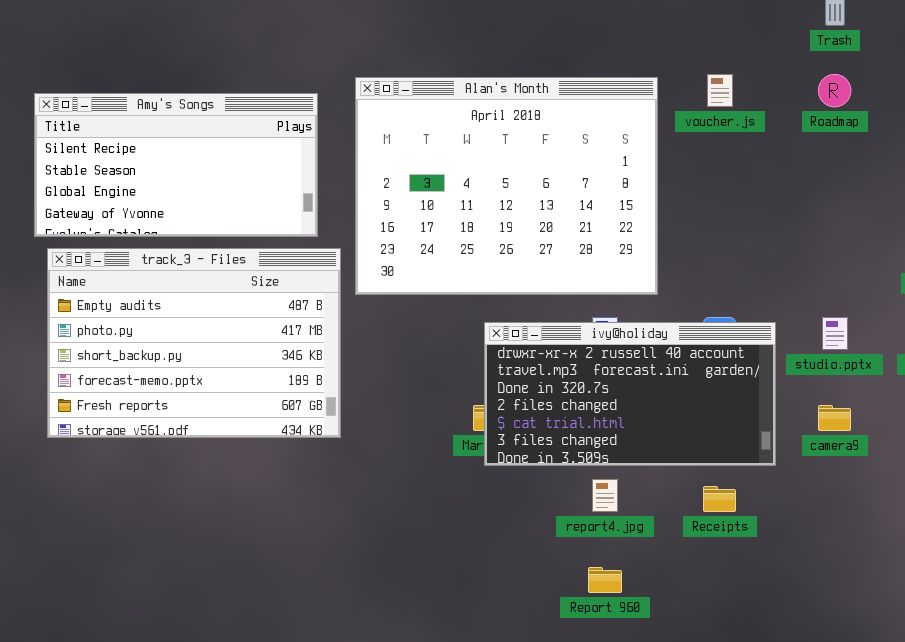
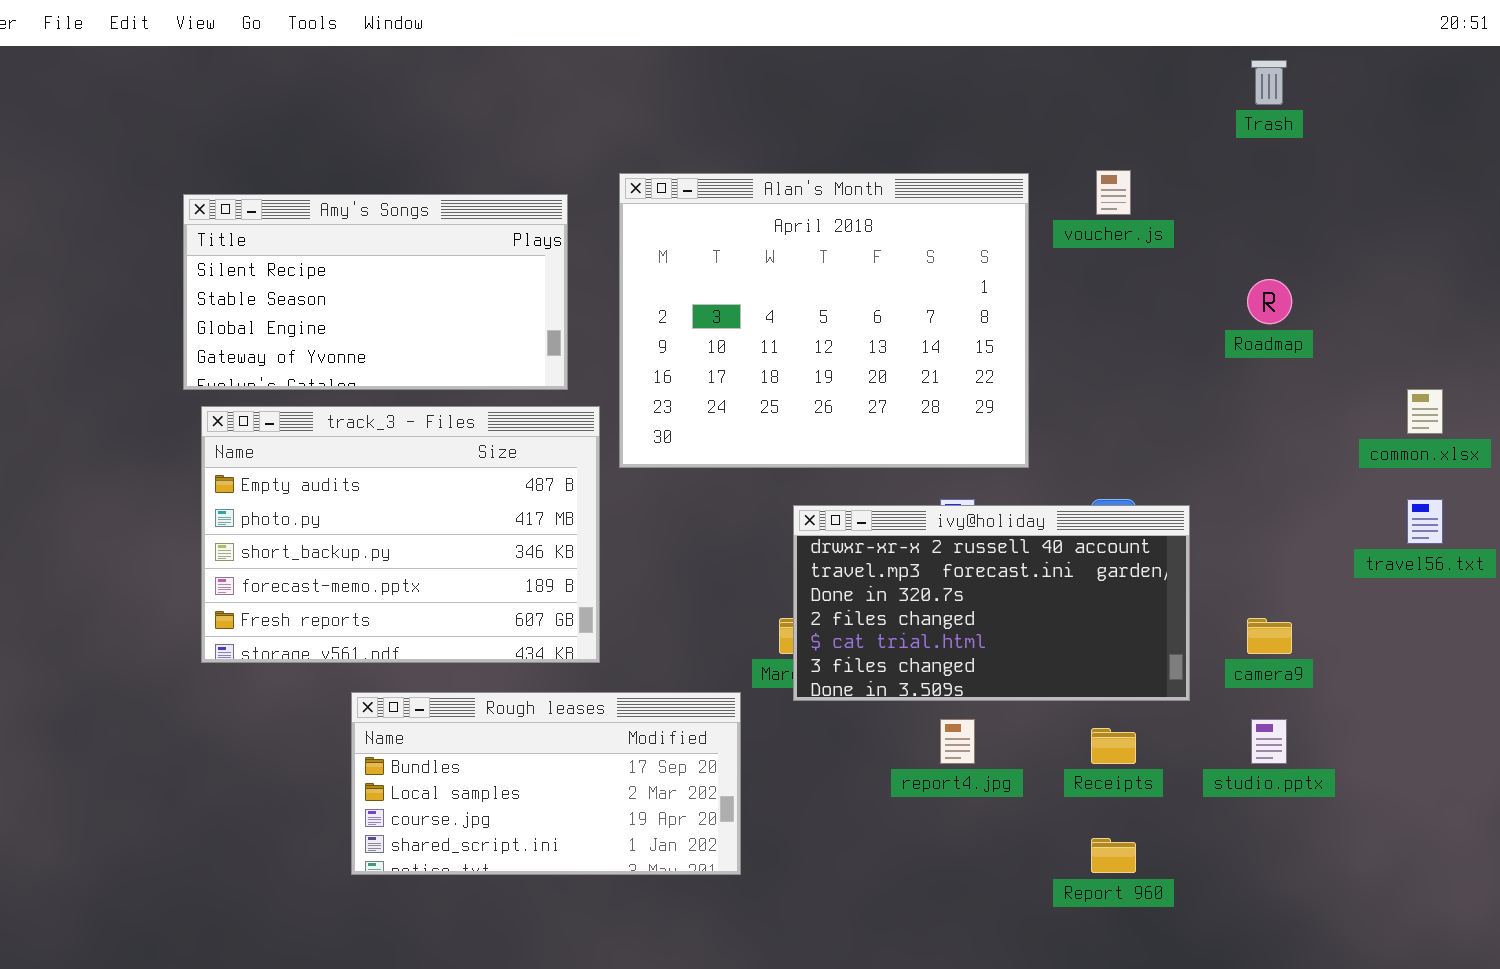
Roadmap: [818,74,851,107] -> [1247,279,1292,324], moved
studio.pptx: [822,317,848,350] -> [1251,719,1287,764], moved
Rough leases: none -> [351,692,741,875], opened
Report 960: [588,567,622,593] -> [1091,838,1136,873], moved

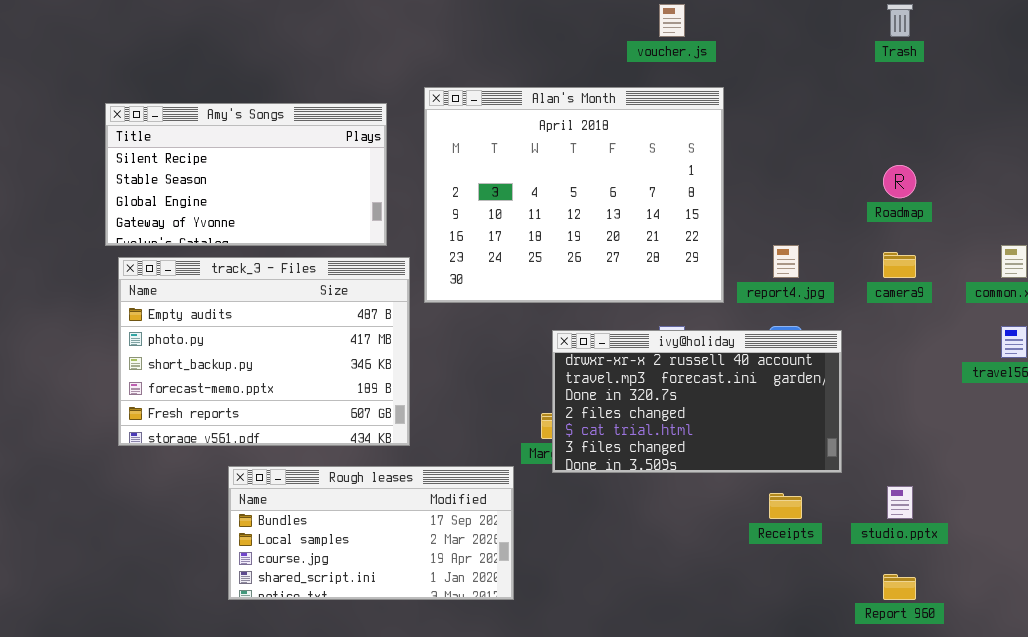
voucher.js: [1096,170,1131,215] -> [659,4,685,37], moved
camera9: [1247,618,1292,654] -> [883,252,916,278], moved
report4.jpg: [940,719,975,764] -> [773,245,799,278], moved
Report 960: [1091,838,1136,873] -> [883,574,916,600], moved

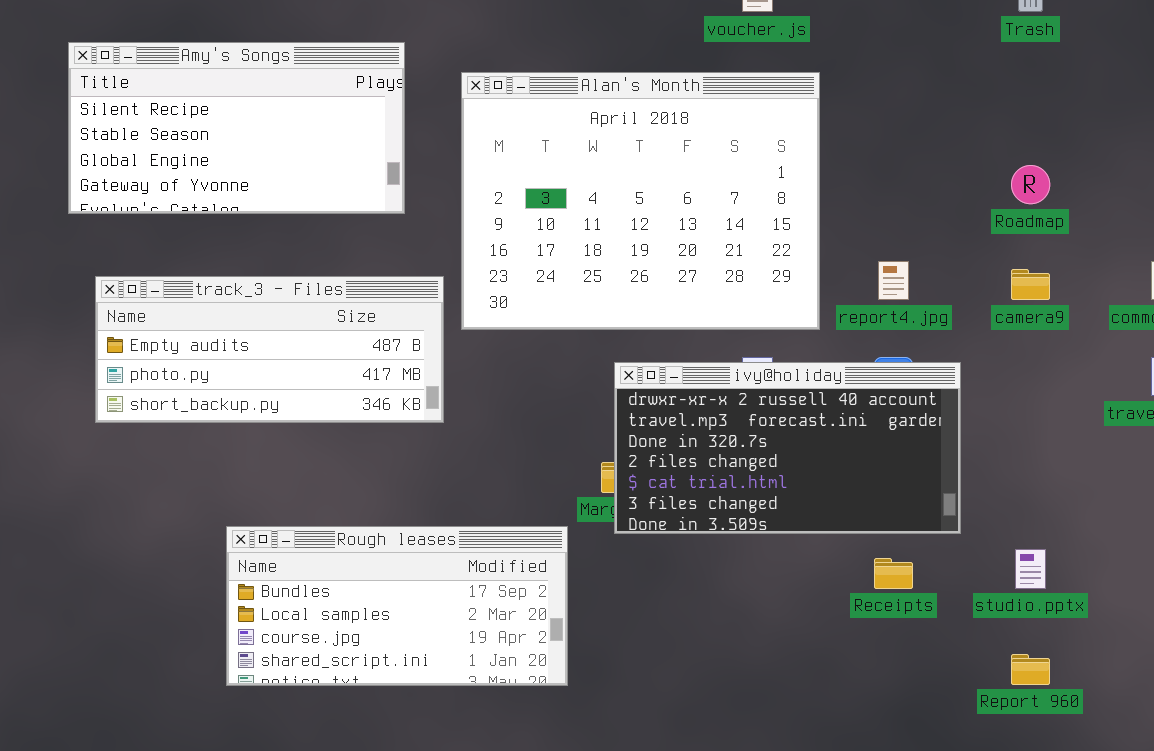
Amy's Songs: [105,103,387,246] -> [68,42,405,214], moved
track_3 - Files: [118,257,410,446] -> [95,276,444,423], resized

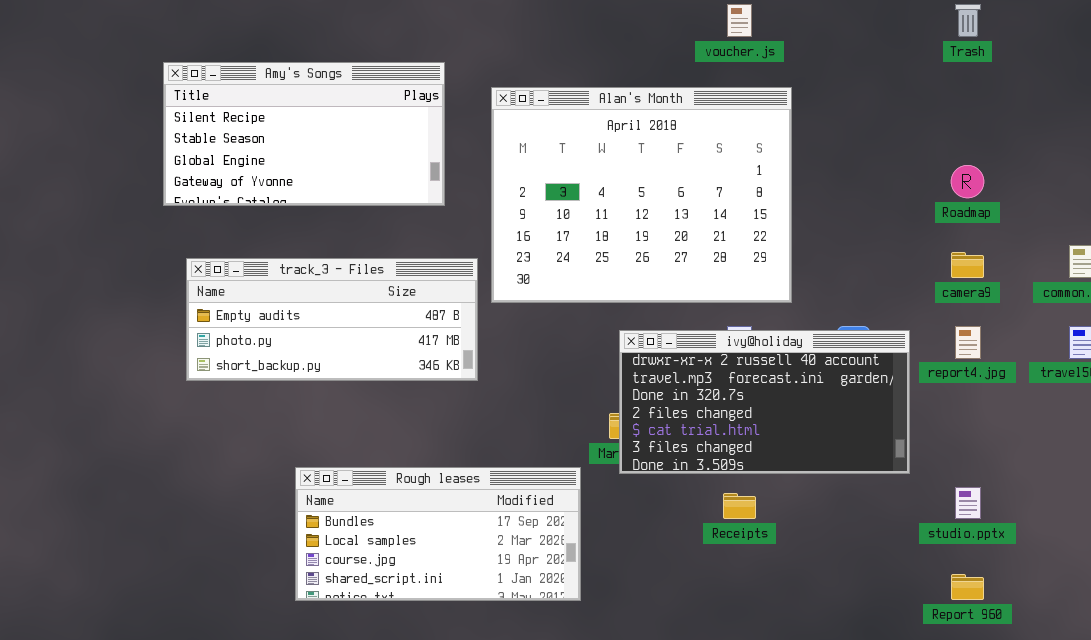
report4.jpg: [878,261,909,300] -> [955,326,981,359], moved
Receipts: [874,558,913,589] -> [723,493,756,519], moved

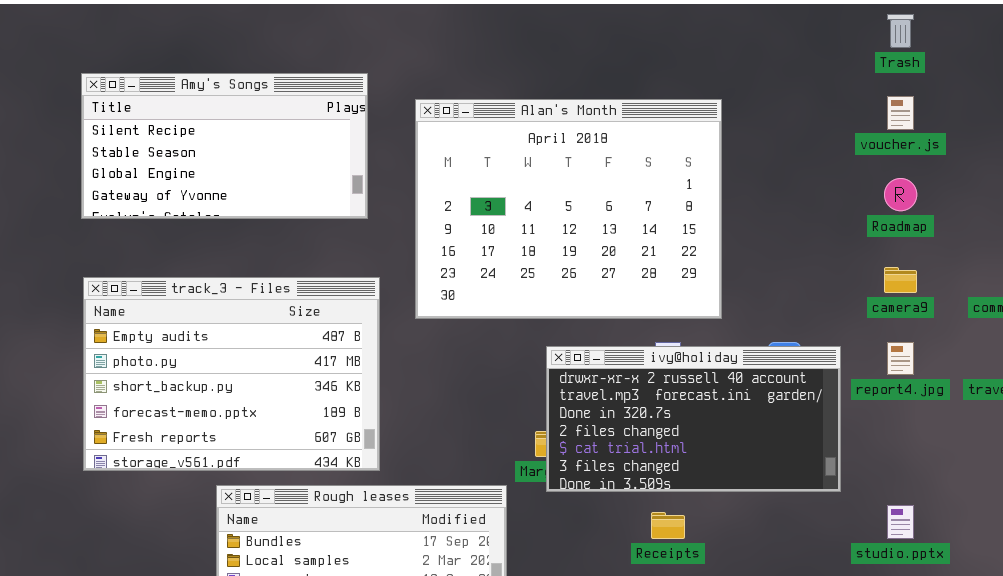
voucher.js: [727,4,752,37] -> [887,96,914,130], moved
track_3 - Files: [186,258,478,381] -> [83,277,380,471], moved, resized

